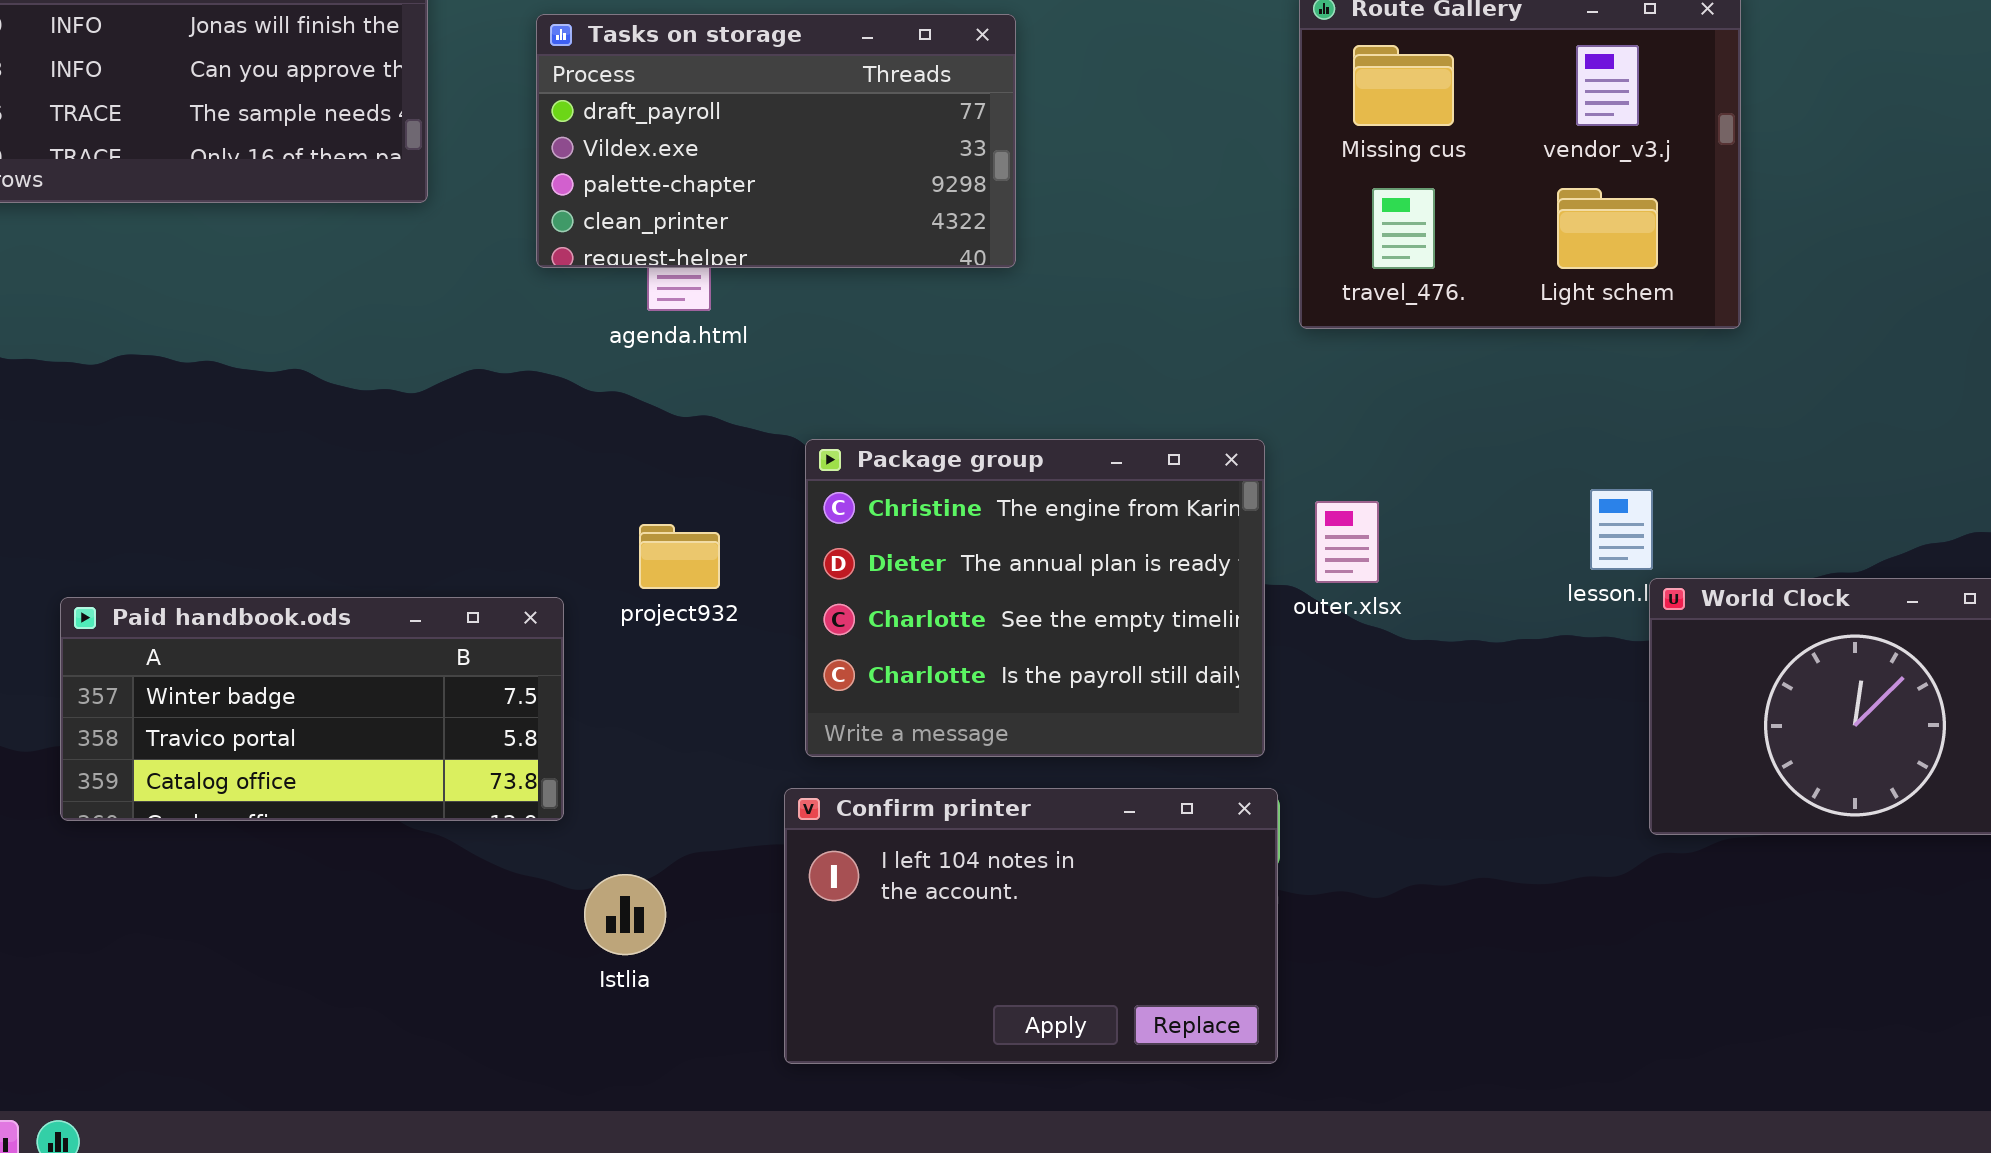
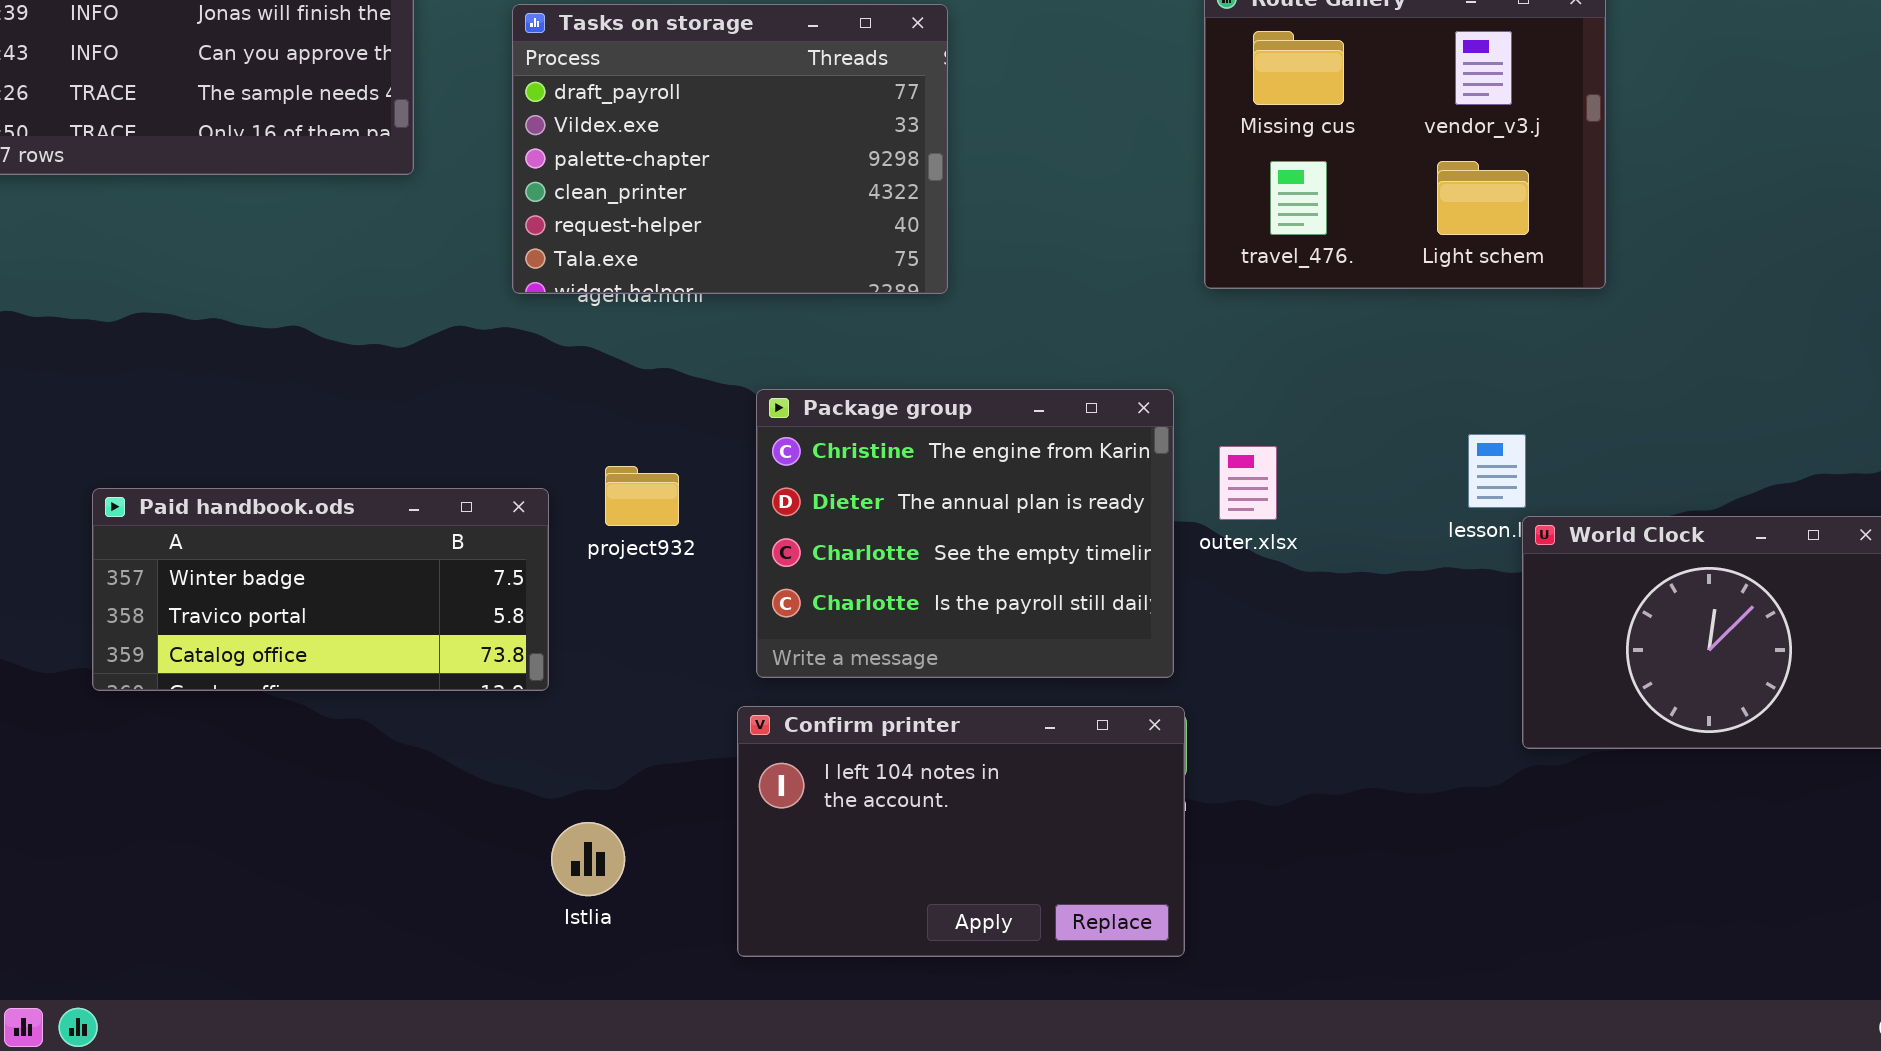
Tasks on storage: [536,14,1016,268] -> [512,4,948,294], resized
Paid handbook.ods: [60,597,564,821] -> [92,488,549,691], moved
Istlia: [584,874,666,955] -> [551,822,625,896], moved

